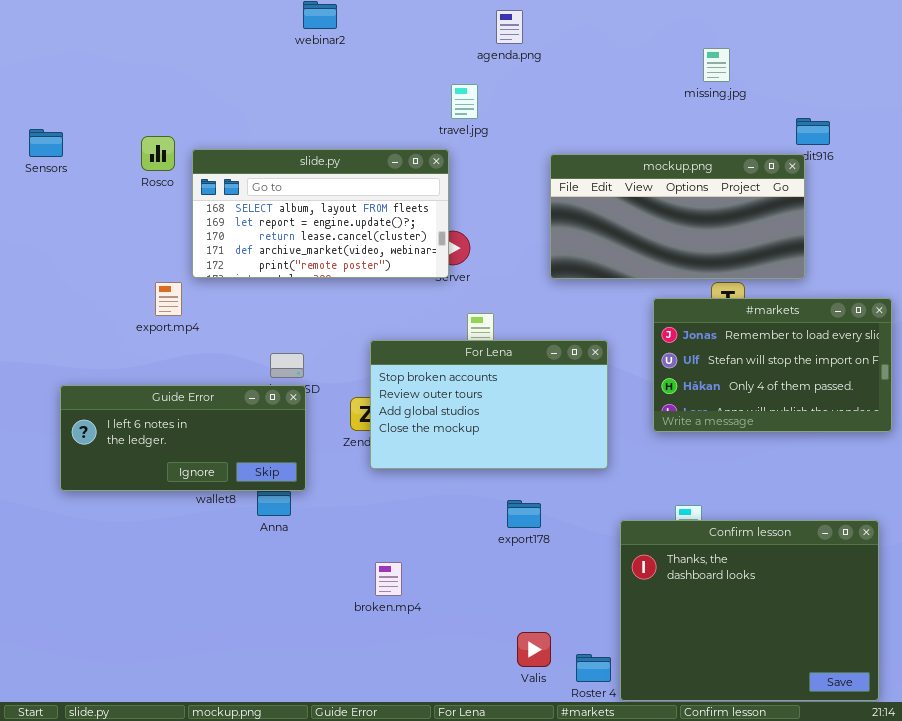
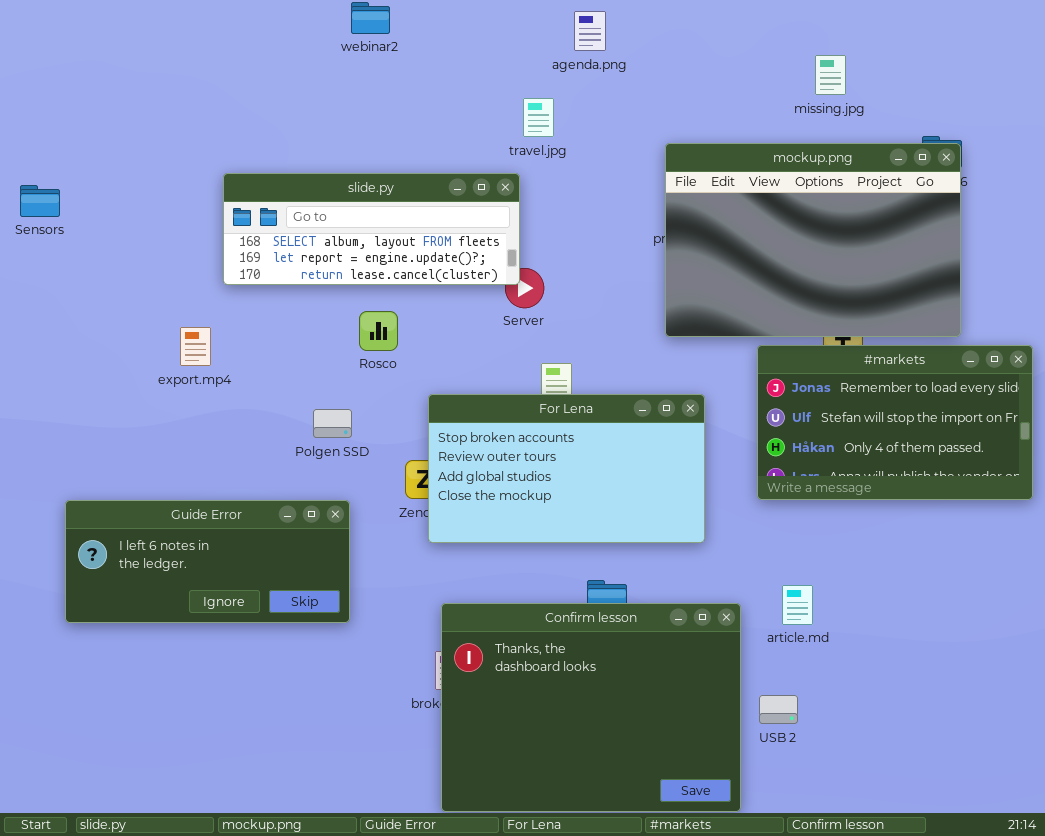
Sensors: [29,129,63,157] -> [20,185,60,217], moved
Rosco: [141,136,175,171] -> [359,311,398,351], moved
slide.py: [192,149,449,278] -> [223,173,520,285], resized
mockup.png: [550,154,805,279] -> [665,143,961,337], moved, resized
Guide Error: [60,385,306,491] -> [65,500,350,623], moved
Confirm lesson: [620,520,879,701] -> [441,603,741,812], moved

